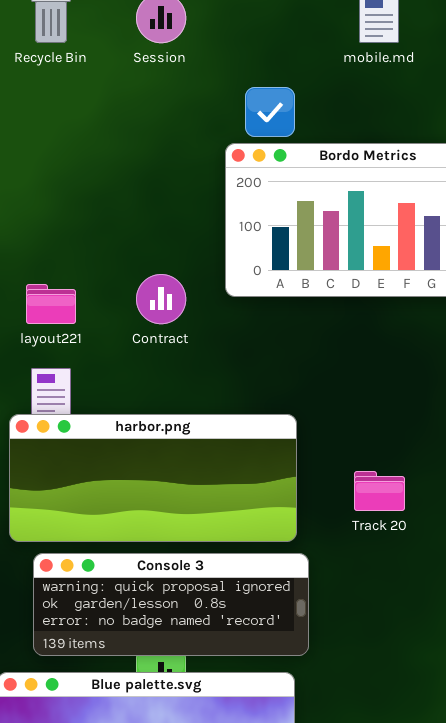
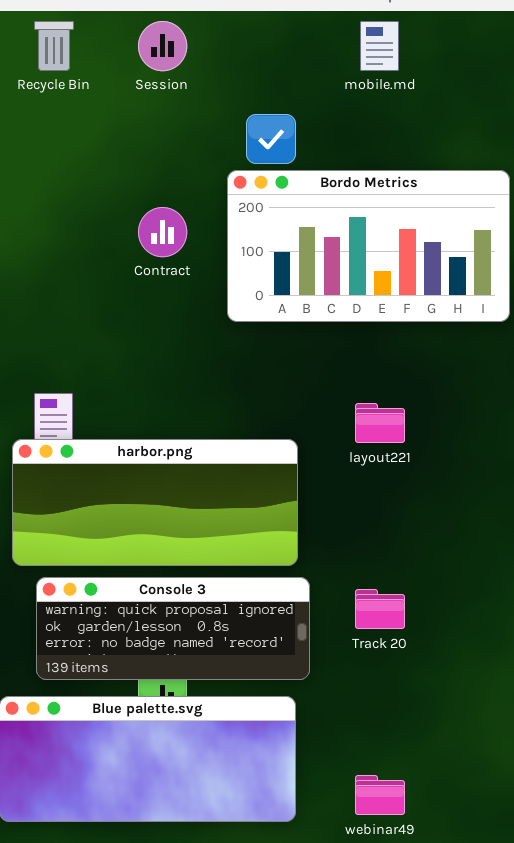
Contract: [136,274,186,324] -> [138,207,187,257], moved
layout221: [26,284,76,324] -> [355,403,405,443], moved
Track 20: [354,471,405,511] -> [355,589,405,629], moved

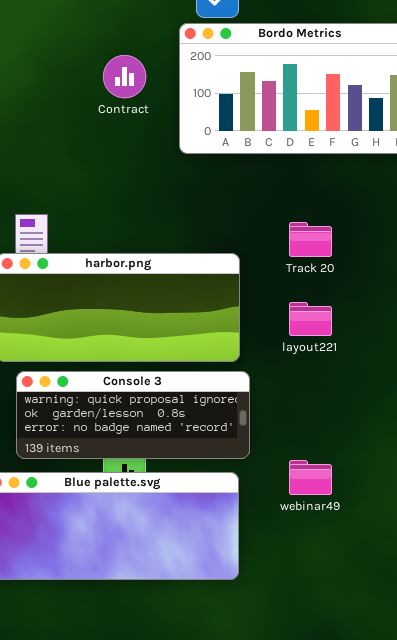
layout221: [355,403,405,443] -> [289,302,332,336], moved
Track 20: [355,589,405,629] -> [289,222,332,257], moved
webinar49: [355,775,405,815] -> [289,460,332,495], moved

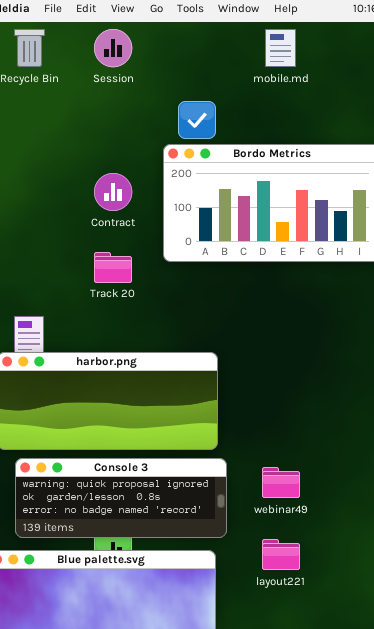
Track 20: [289,222,332,257] -> [94,252,132,283], moved
layout221: [289,302,332,336] -> [262,539,300,570], moved
webinar49: [289,460,332,495] -> [262,467,300,498], moved

